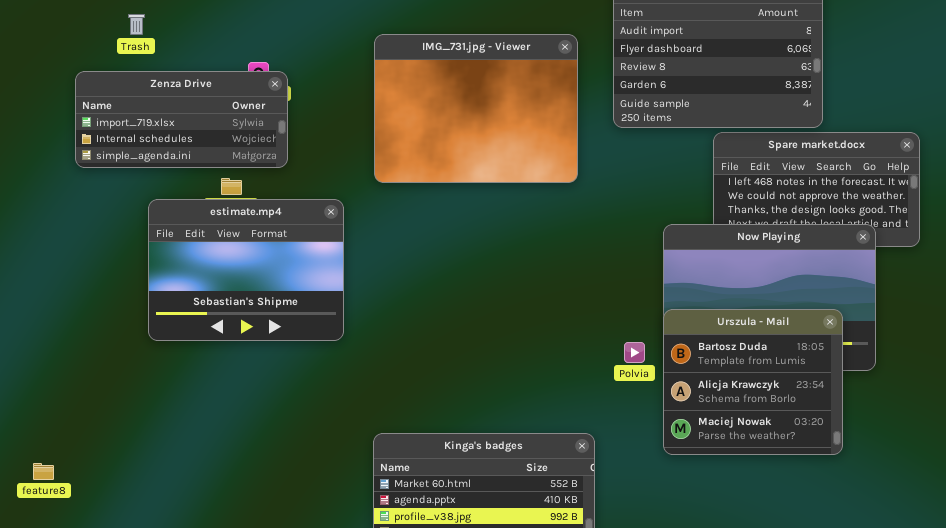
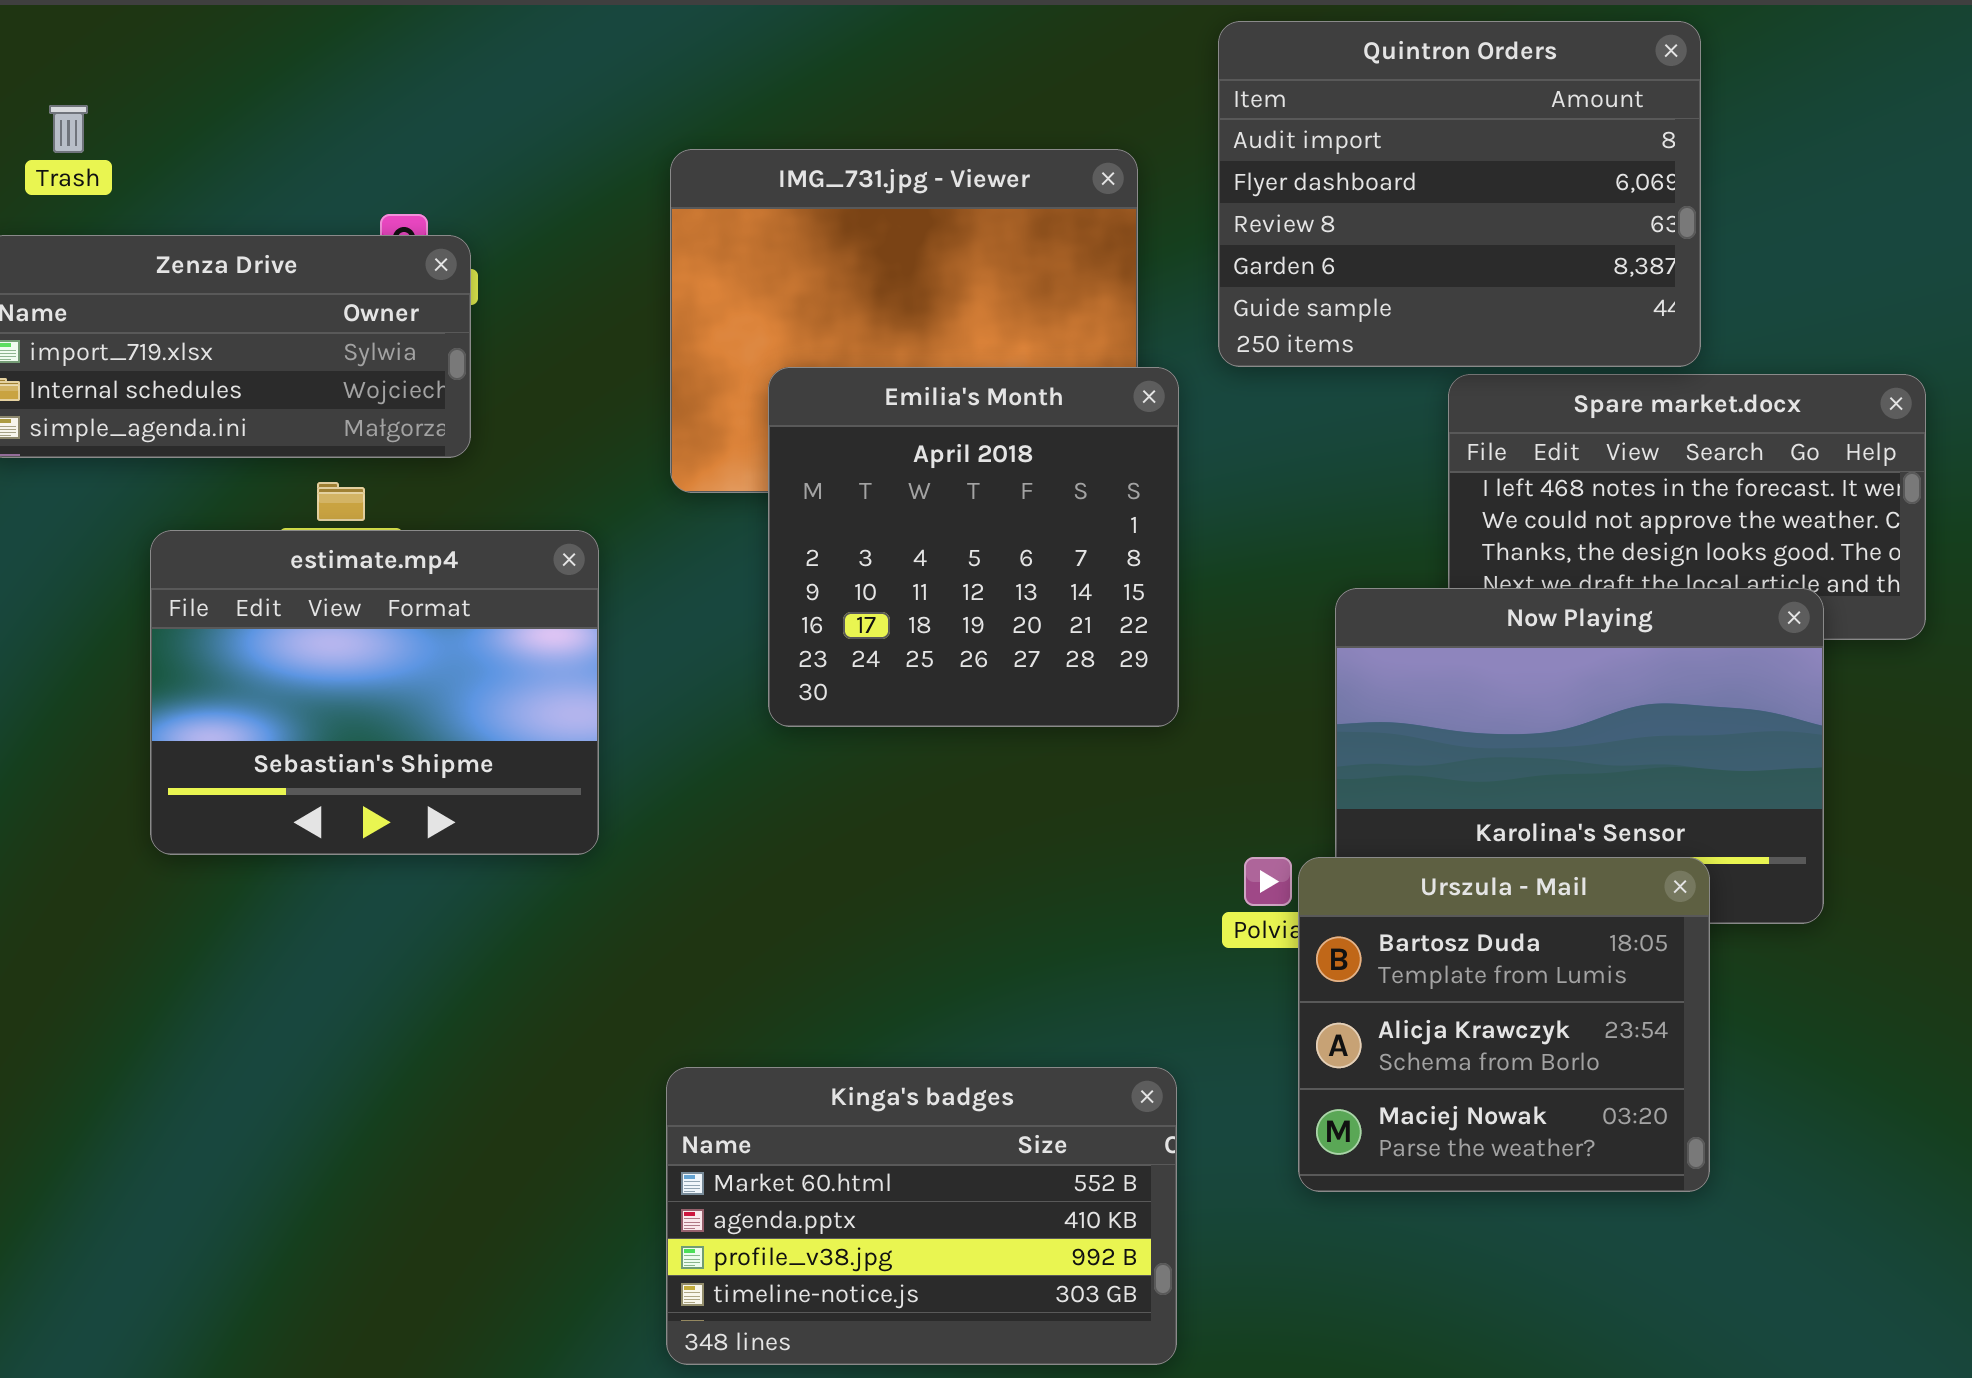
Trash: [128,14,145,35] -> [49,105,88,153], moved
Emilia's Month: none -> [768,367,1179,727], opened
Urszula - Mail: [663,309,843,455] -> [1298,857,1710,1192], moved

